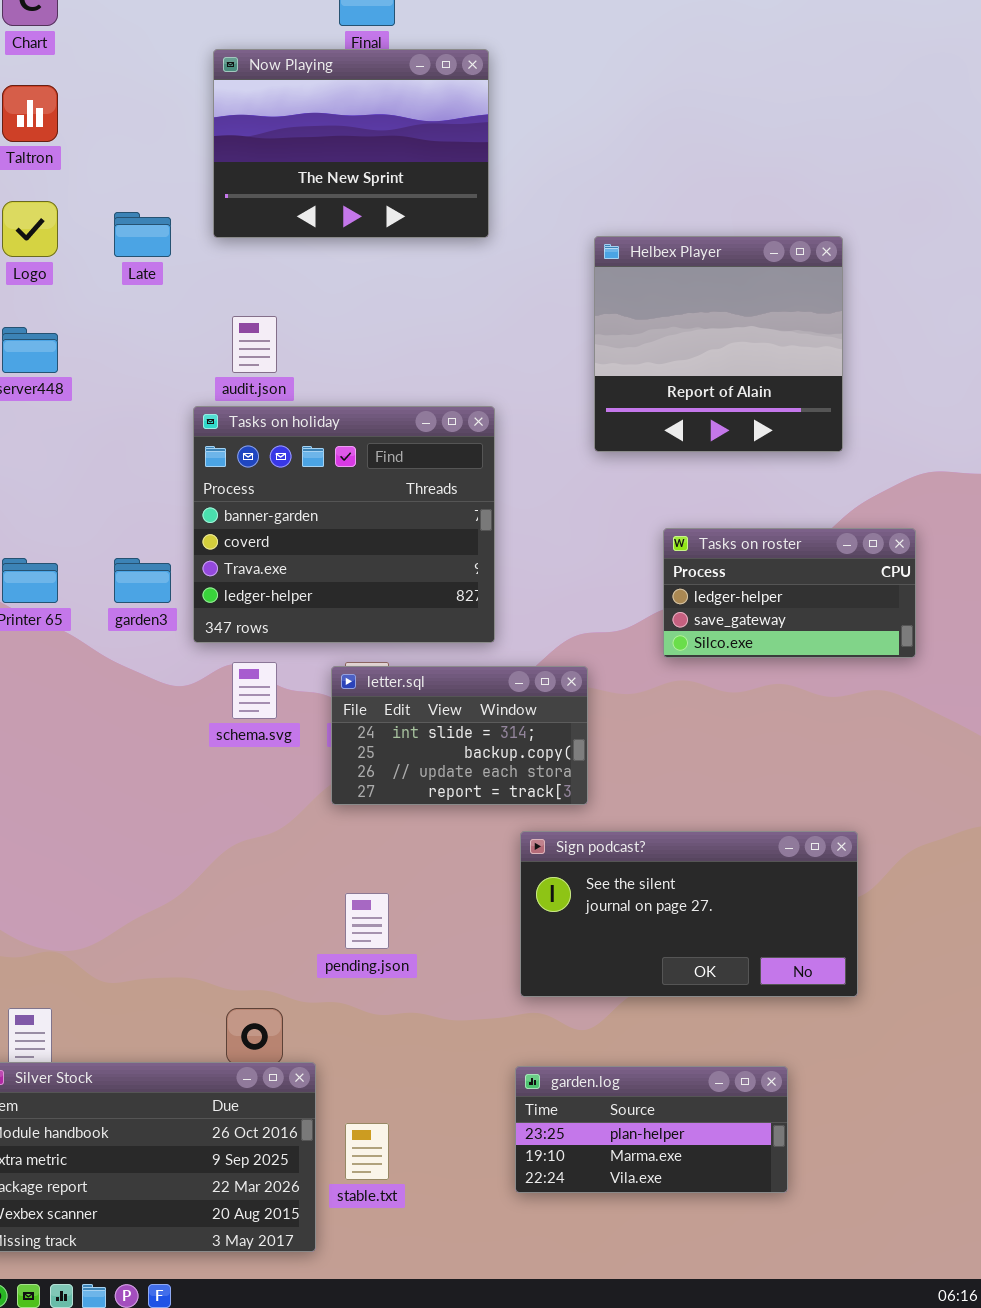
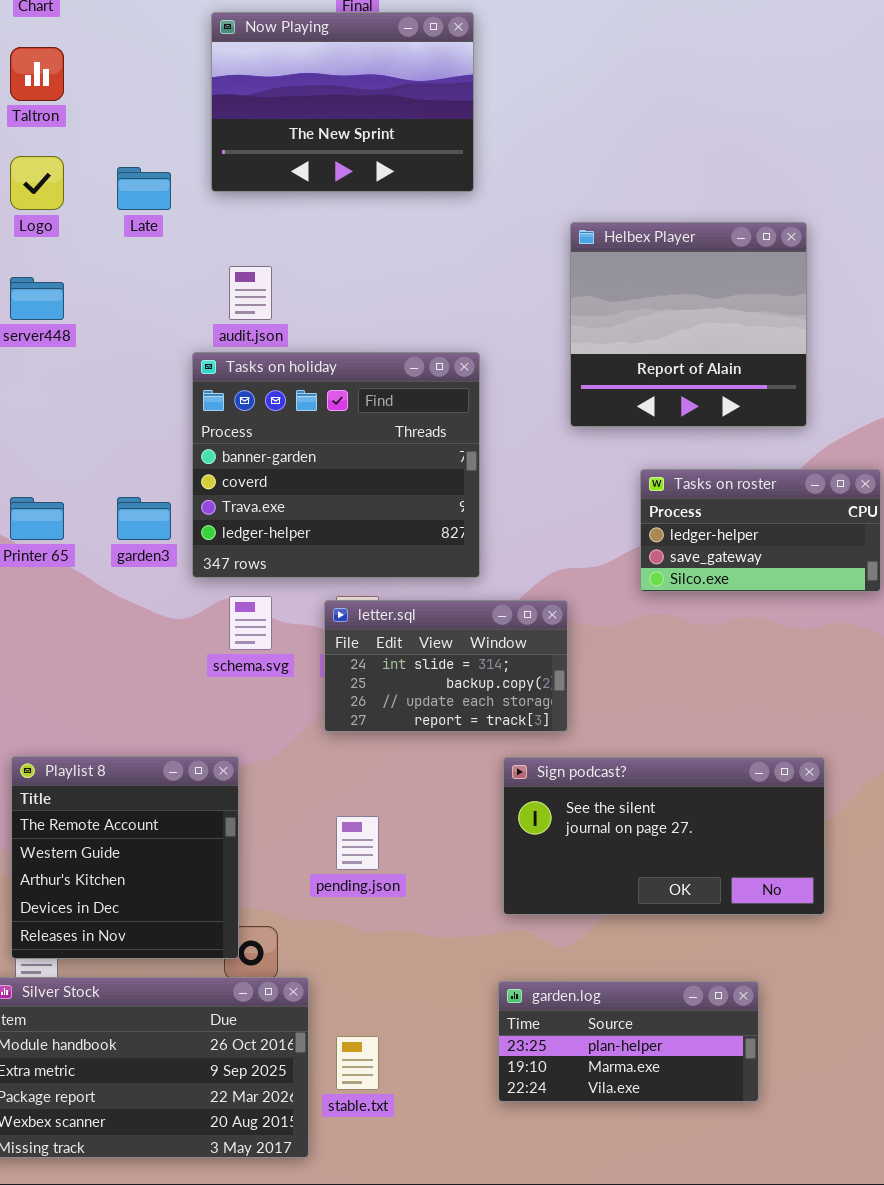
Helbex Player: [594,236,843,452] -> [570,222,807,427], moved
Playlist 8: none -> [11,756,239,959], opened

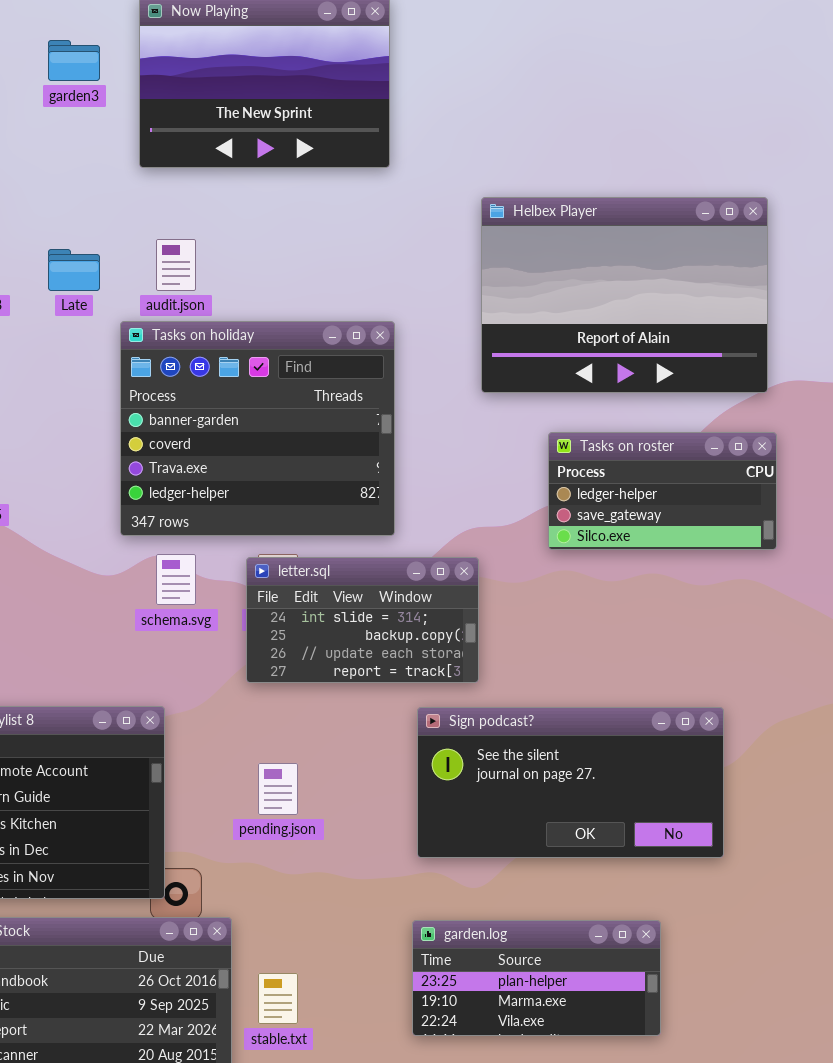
Late: [117,167,171,210] -> [48,249,100,291], moved
Helbex Player: [570,222,807,427] -> [481,197,768,393], resized
garden3: [117,497,171,540] -> [48,40,100,81], moved

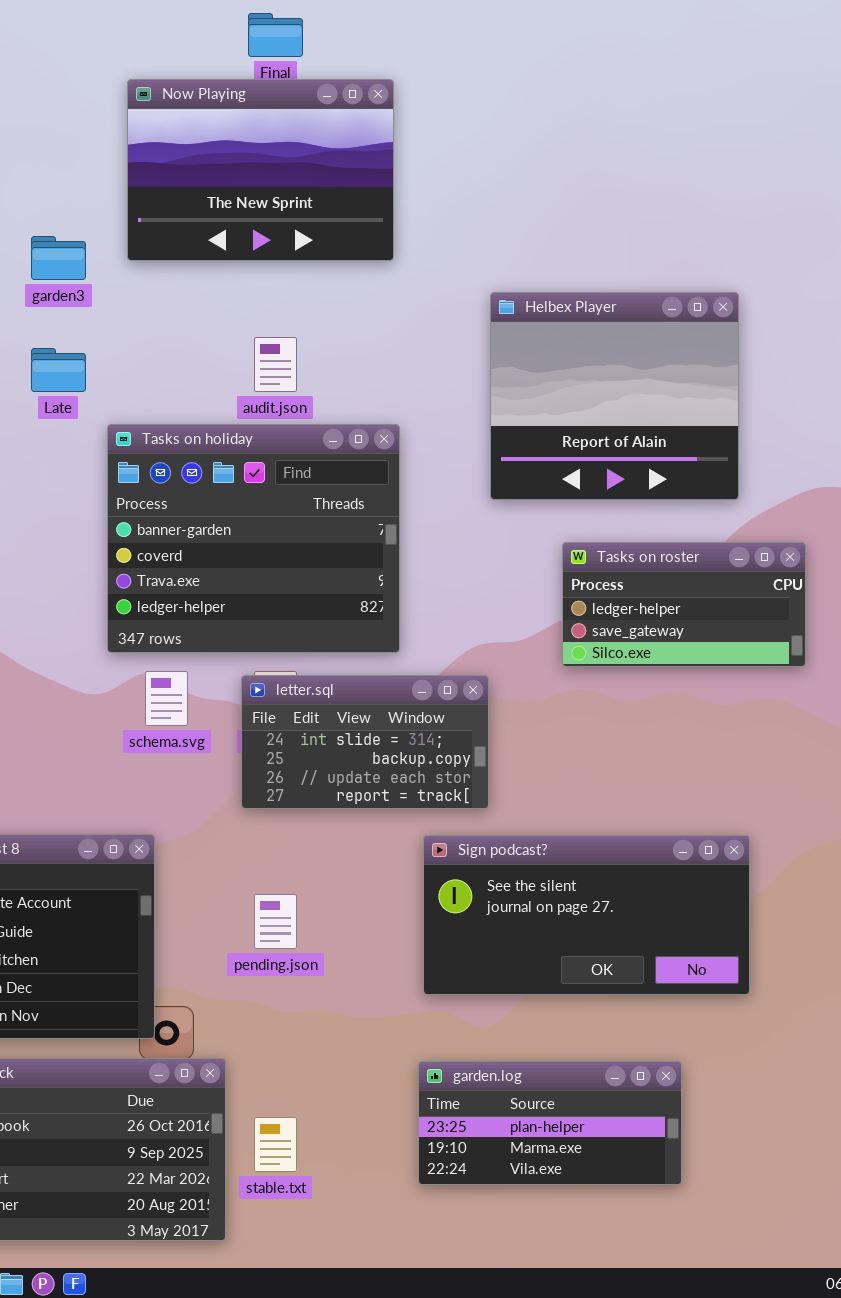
garden3: [48,40,100,81] -> [31,236,86,280], moved
Helbex Player: [481,197,768,393] -> [490,292,739,500], resized
audit.json: [156,239,196,291] -> [254,337,297,392], moved

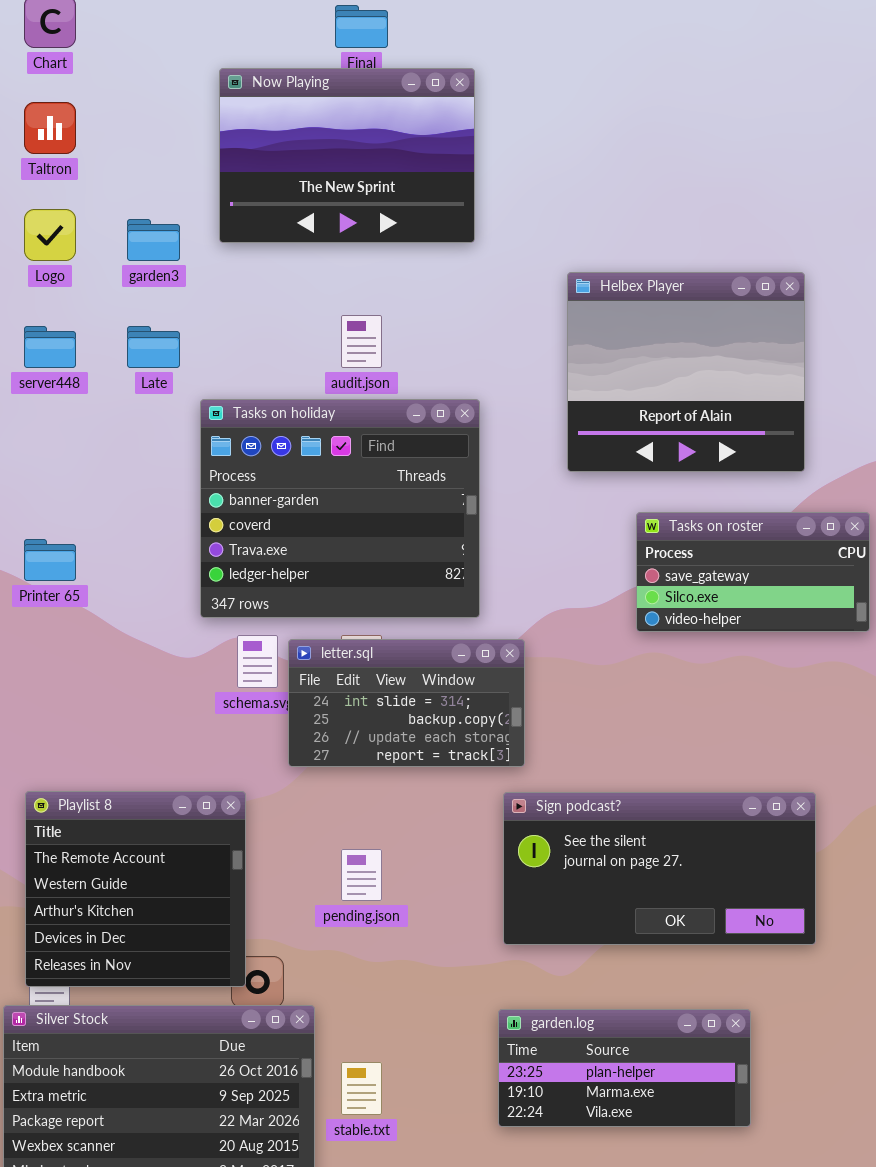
Tasks on roster: [562,542,806,667] -> [636,512,870,632], scrolled down 1 row
letter.sql: [241,675,489,809] -> [288,639,525,767], moved

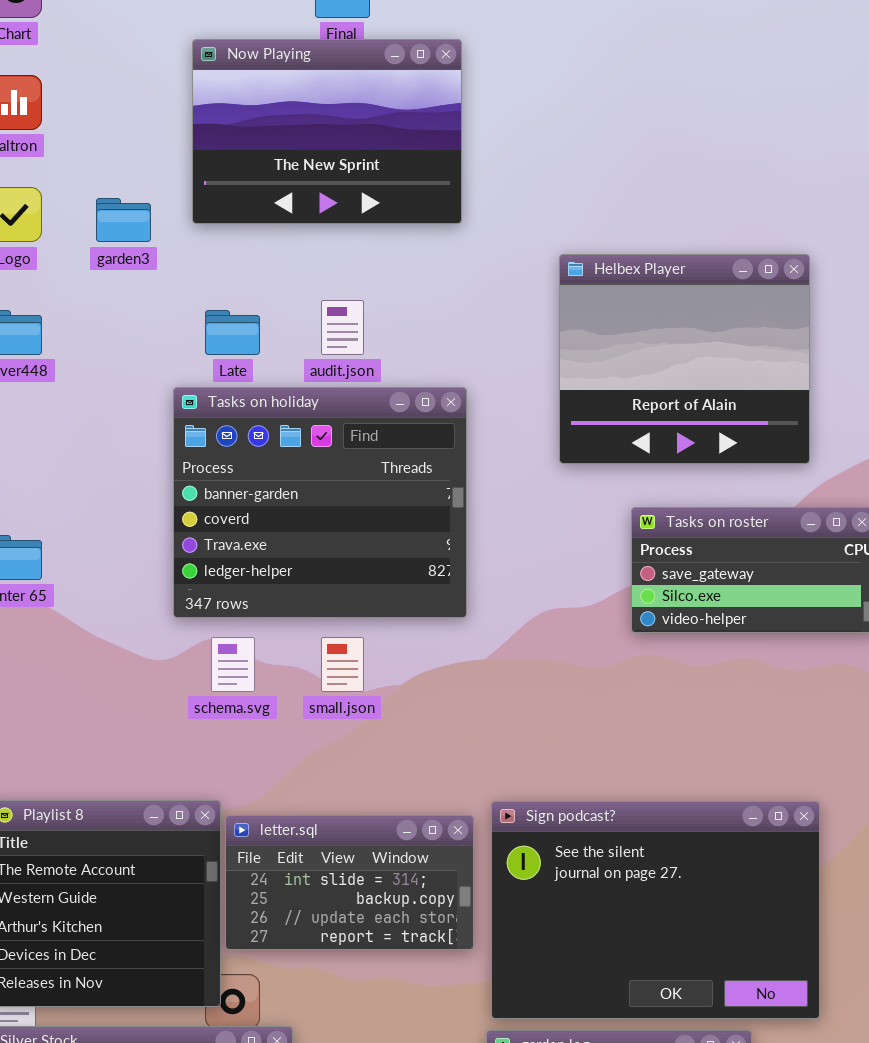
Late: [127,326,180,368] -> [205,310,260,355], moved
letter.sql: [288,639,525,767] -> [225,815,474,950], moved
Sign podcast?: [503,792,816,945] -> [491,801,820,1019], resized

